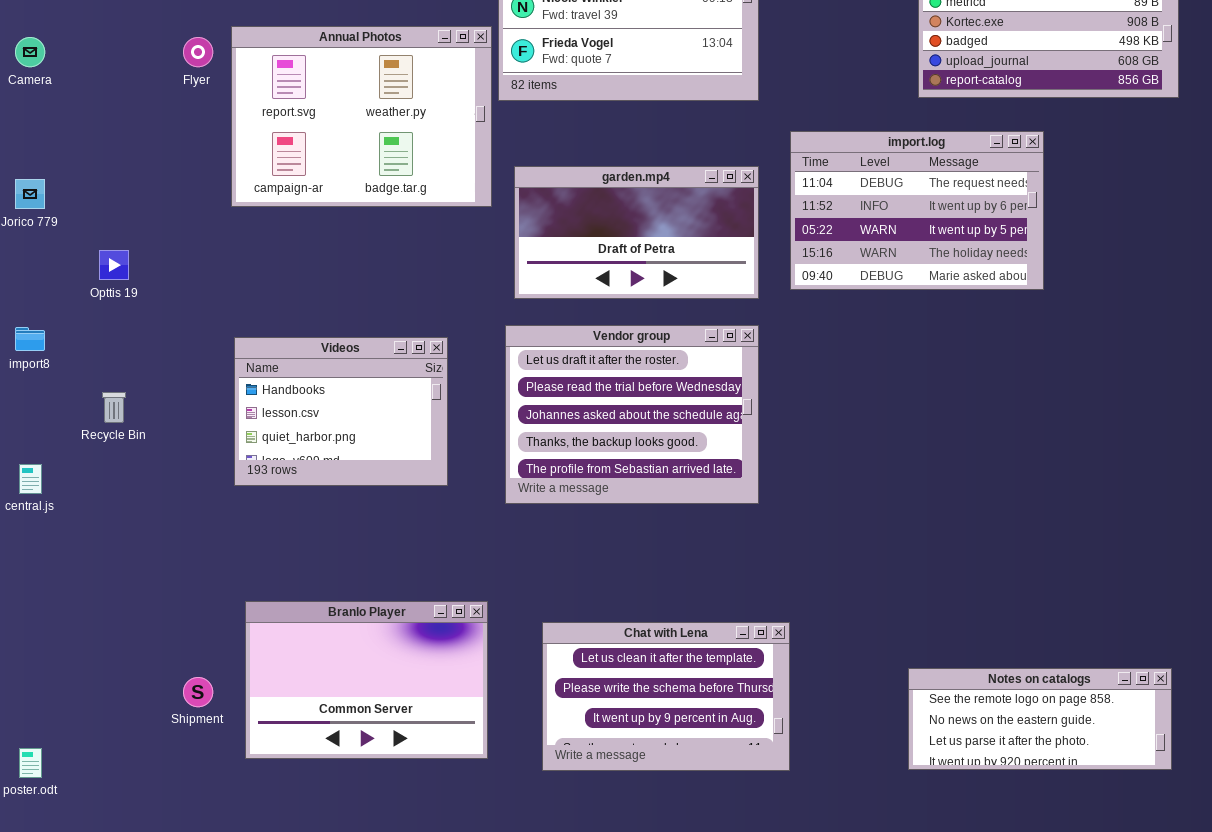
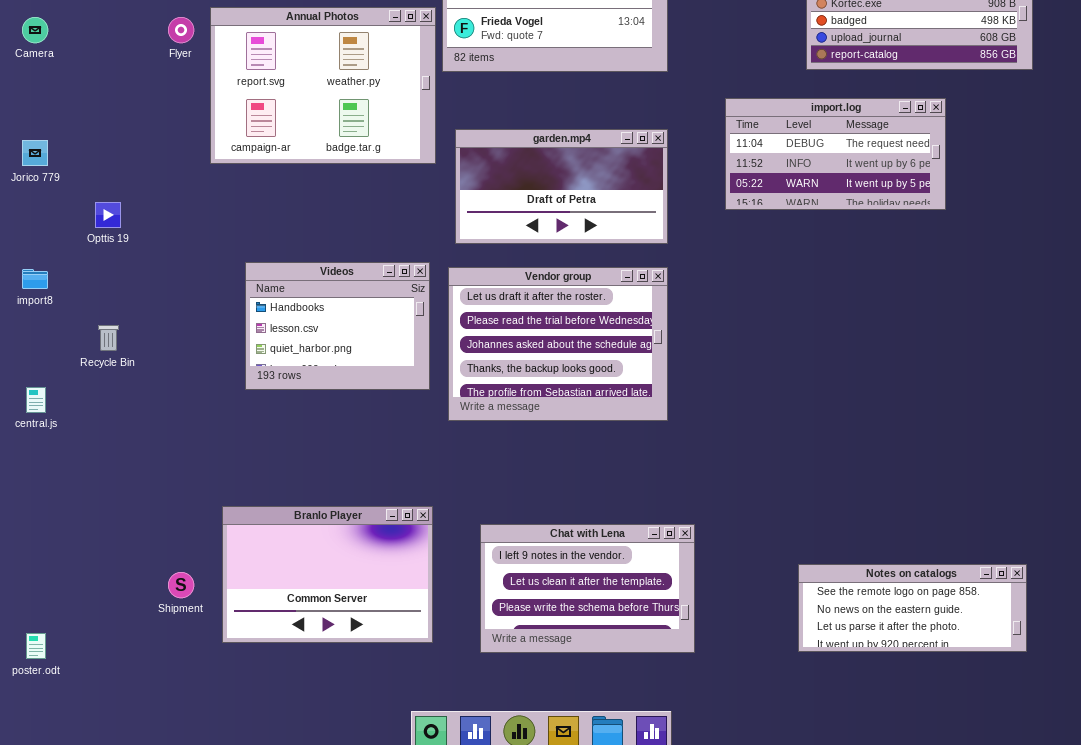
import.log: [790,131,1044,290] -> [725,98,946,210], moved, resized
Videos: [234,337,448,486] -> [245,262,430,390], moved
Chat with Lena: [542,622,790,771] -> [480,524,695,653], scrolled up 1 row

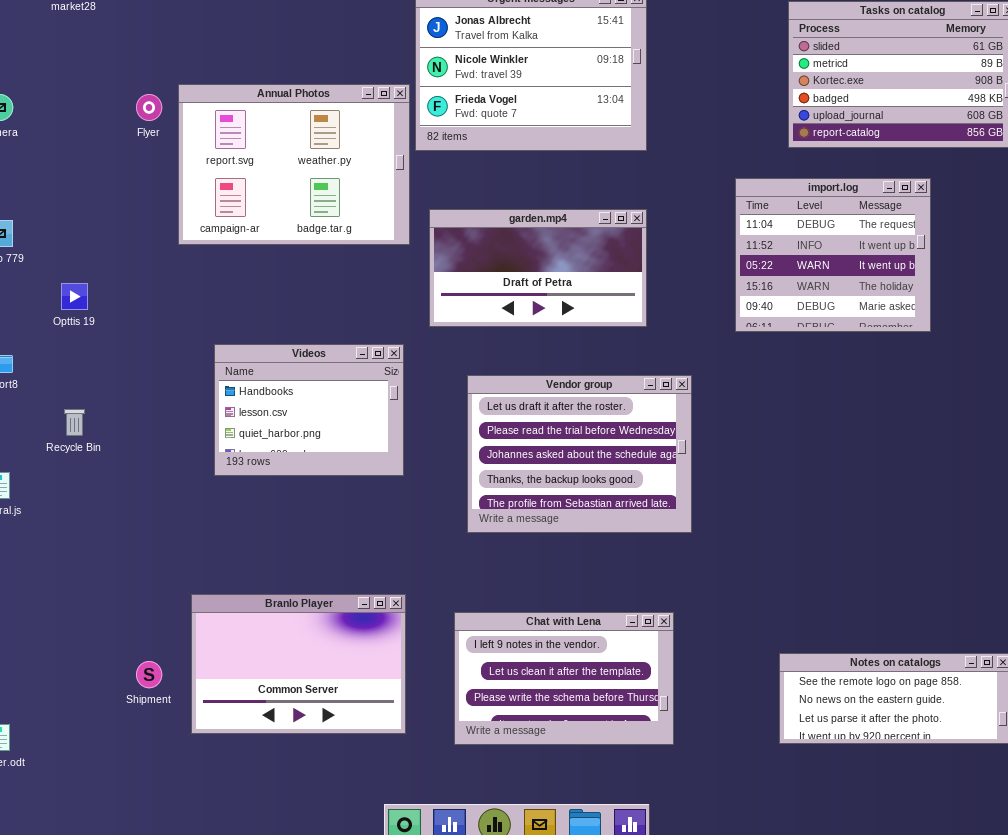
import.log: [725,98,946,210] -> [735,178,931,332], resized
Vendor group: [448,267,668,421] -> [467,375,692,533], moved

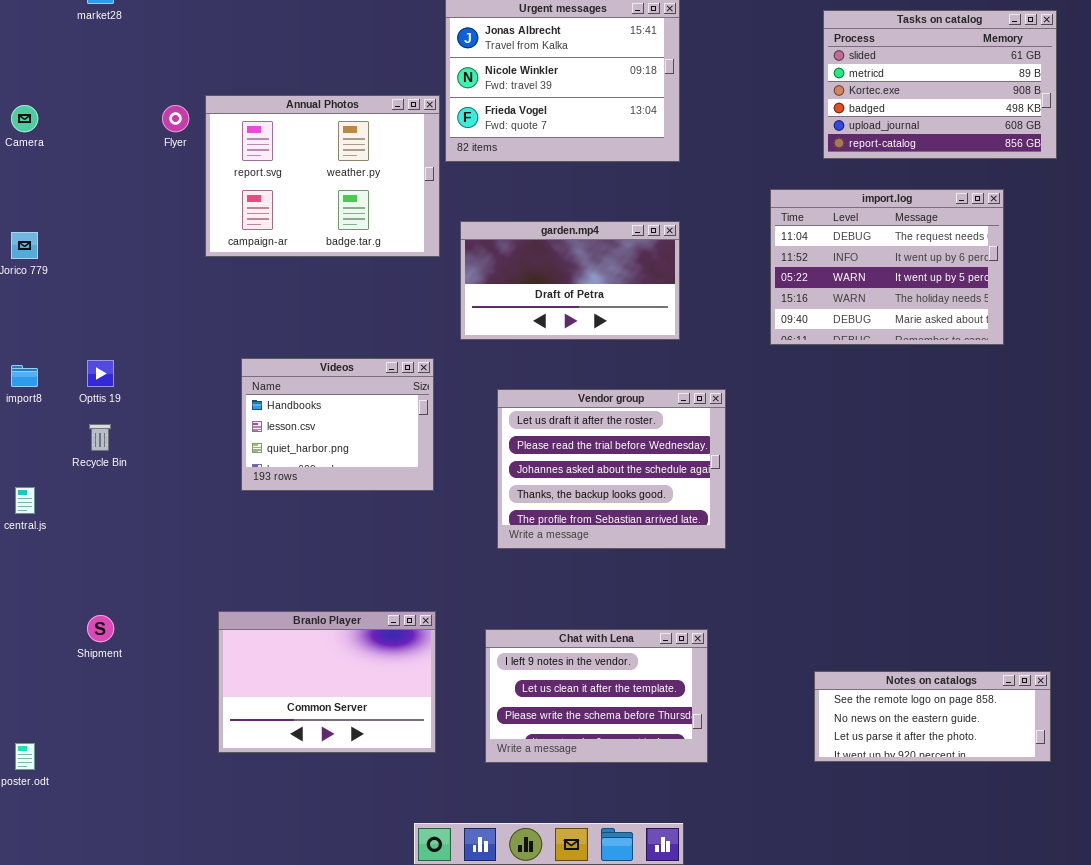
import.log: [735,178,931,332] -> [770,189,1004,345], resized
Opttis 19: [61,283,88,310] -> [87,360,114,387], moved
Shipment: [136,661,162,688] -> [87,615,114,642], moved

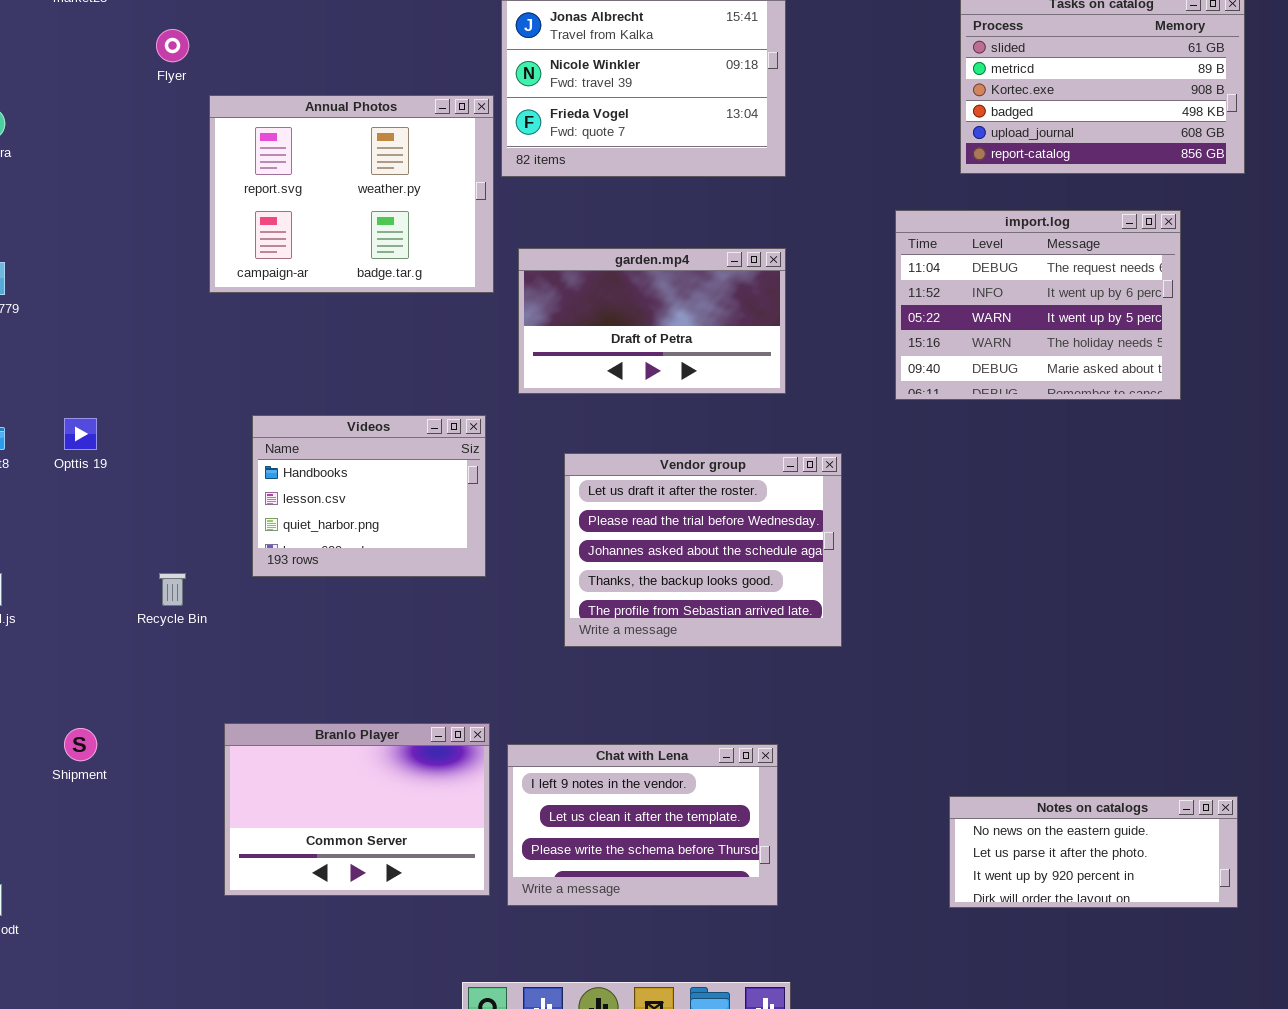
Flyer: [162,105,189,132] -> [156,29,189,62], moved
Recycle Bin: [89,424,111,451] -> [159,573,186,606], moved
Chat with Lena: [485,629,708,763] -> [507,744,778,906], moved
Notes on catalogs: [814,671,1051,762] -> [949,796,1238,908], scrolled down 1 row

